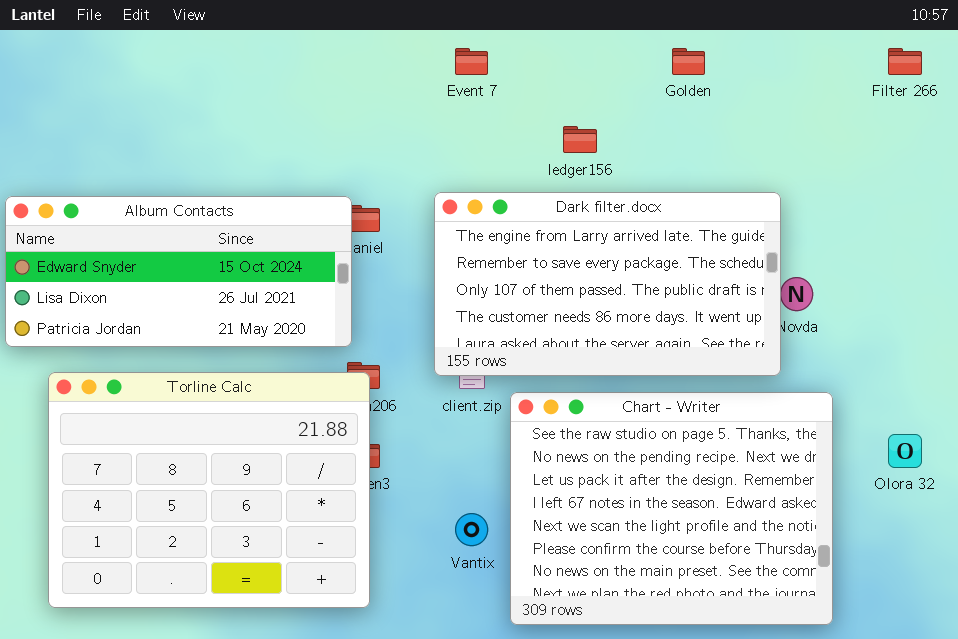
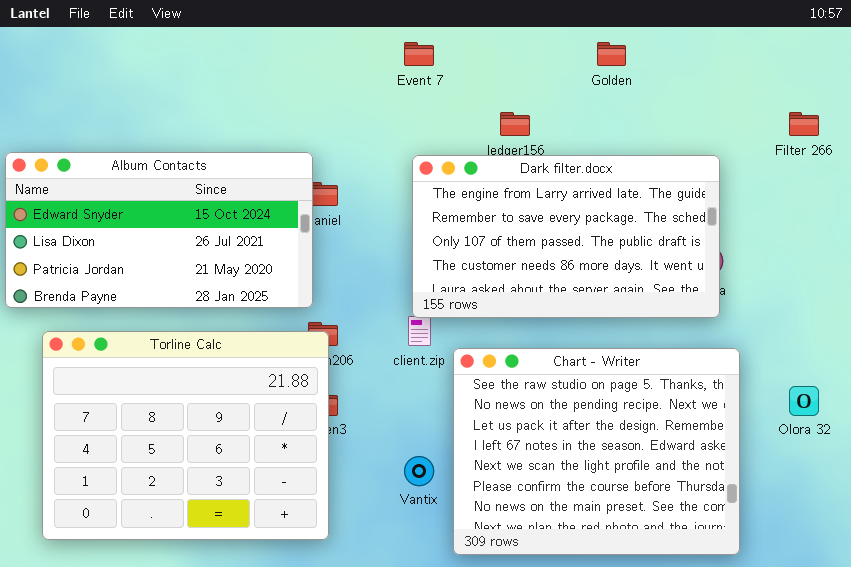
Filter 266: [888,48,922,75] -> [789,112,819,136], moved
Dark filter.docx: [434,192,781,376] -> [412,155,720,318], moved
Album Contacts: [5,196,352,347] -> [5,152,313,308], resized

